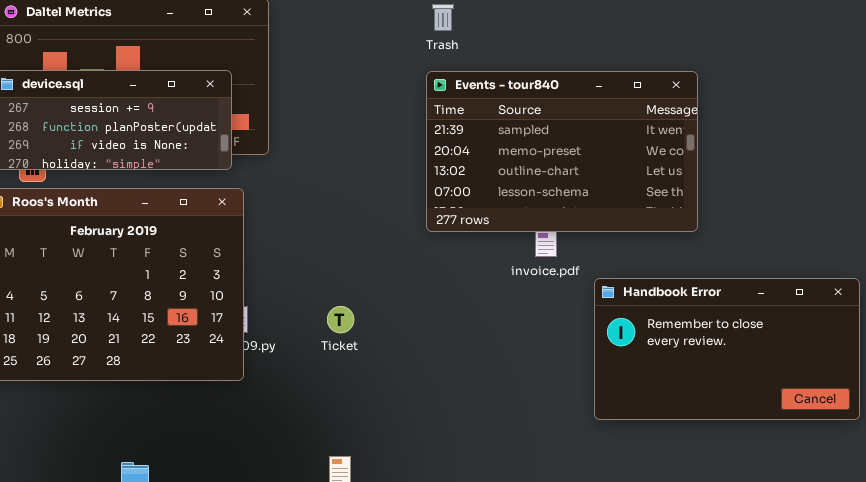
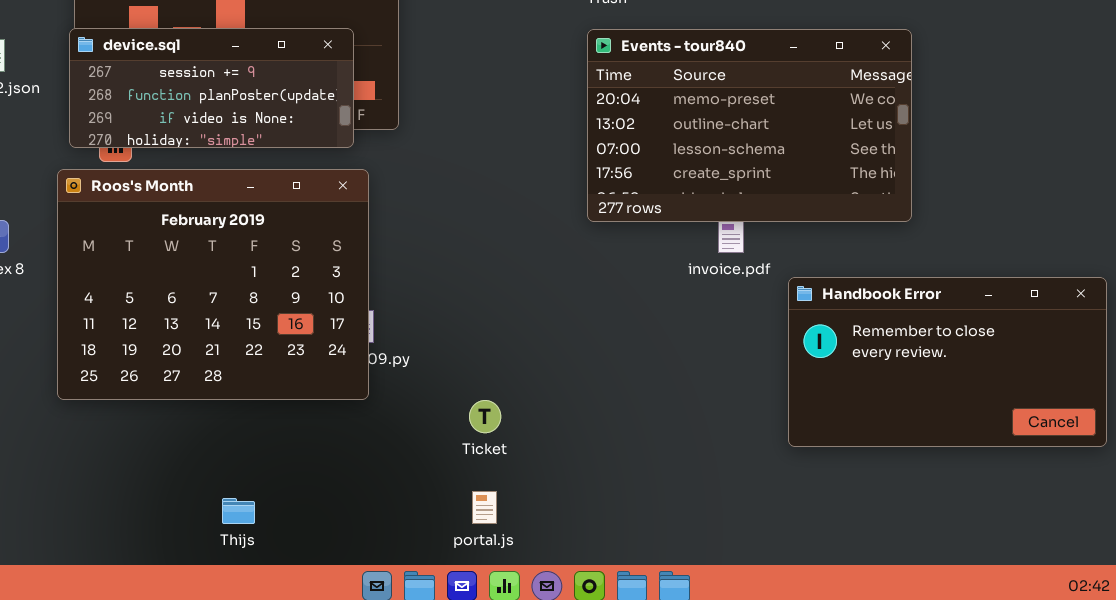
Events - tour840: [426,71,698,232] -> [587,29,912,222], scrolled down 1 row
Ticket: [327,306,354,333] -> [469,400,501,433], moved

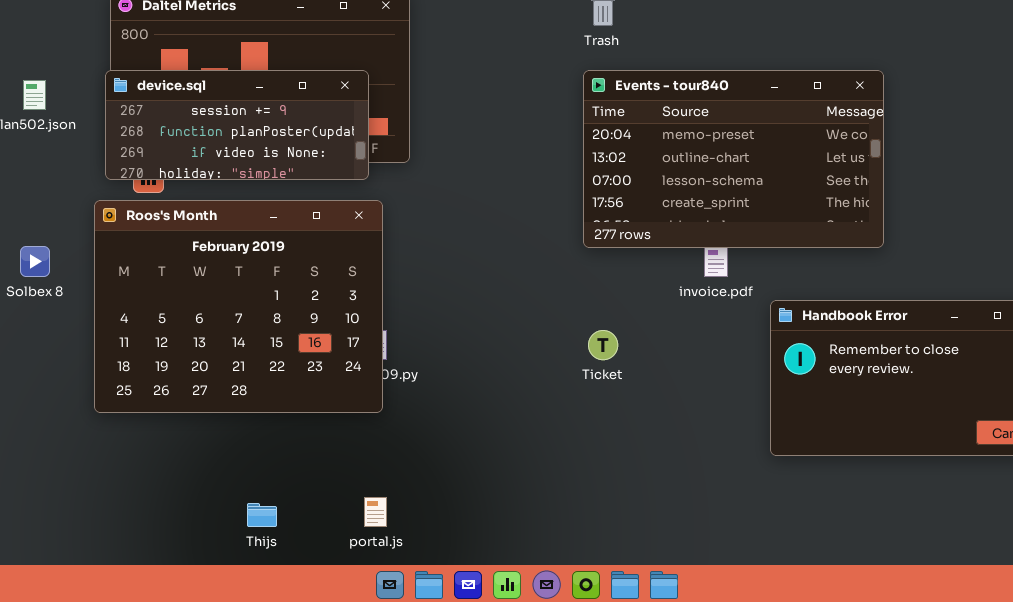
Ticket: [469,400,501,433] -> [588,330,618,360], moved
portal.js: [472,491,497,524] -> [364,497,387,527], moved

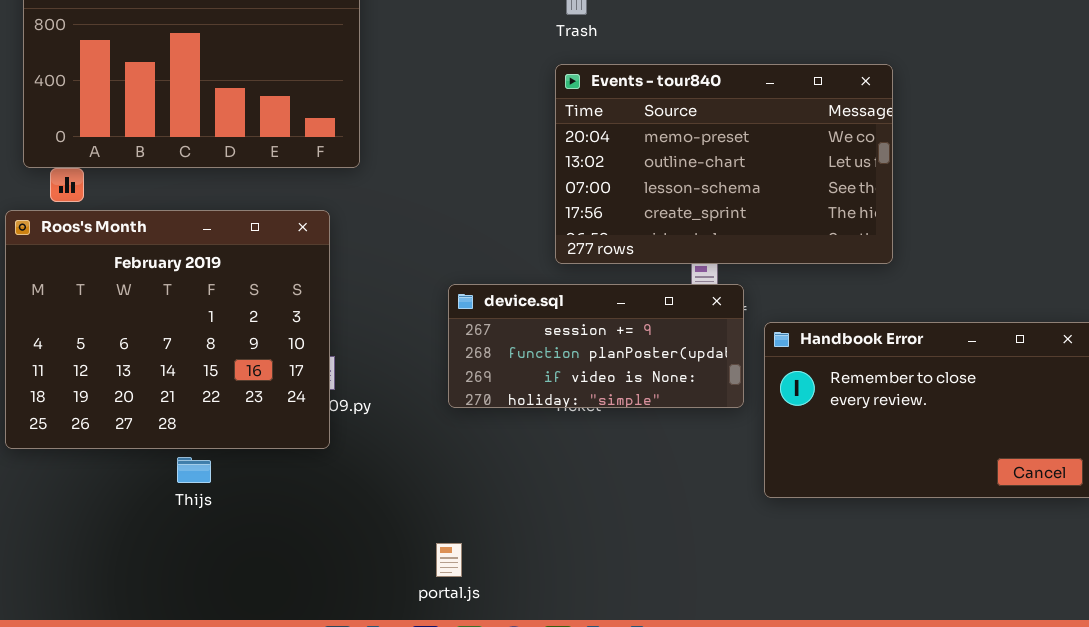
device.sql: [105,70,369,180] -> [448,284,744,408], moved
portal.js: [364,497,387,527] -> [436,543,462,577], moved
Thijs: [247,503,277,527] -> [177,457,211,483], moved

